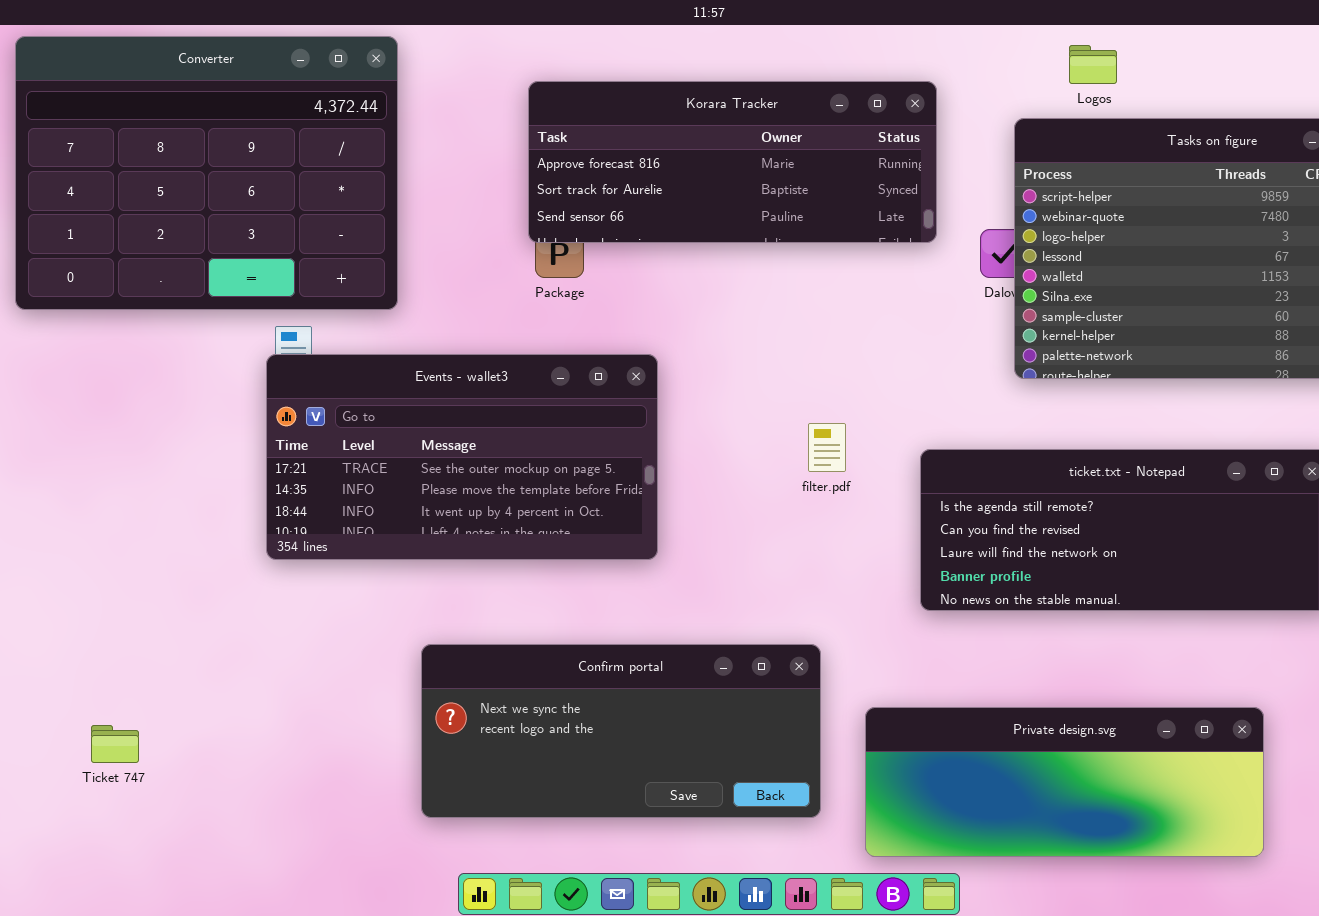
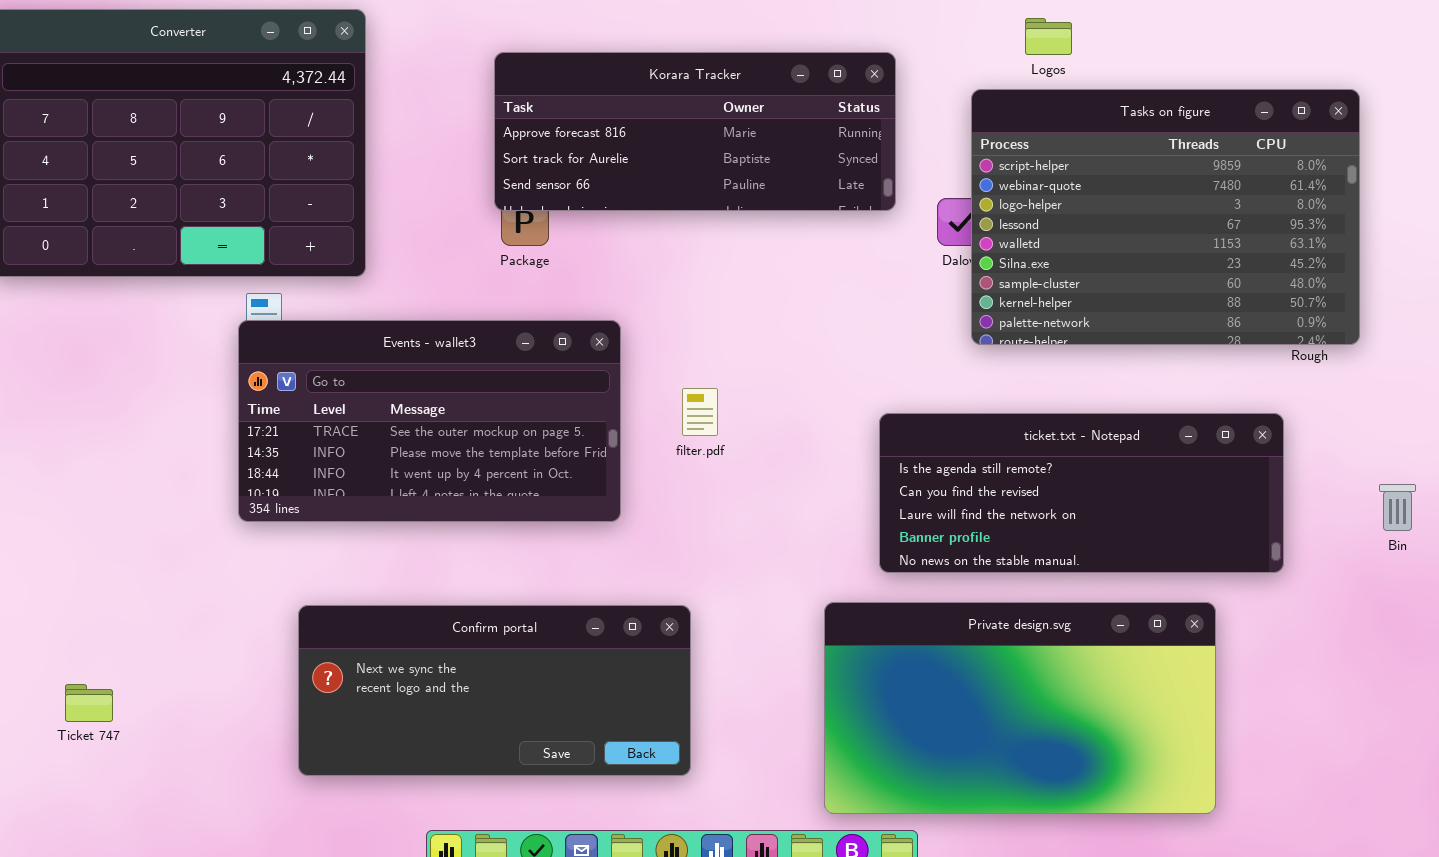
filter.pdf: [808,423,846,472] -> [682,388,718,436], moved
Confirm portal: [421,644,821,818] -> [298,605,691,776], moved
Private design.svg: [865,707,1264,857] -> [824,602,1216,814], resized

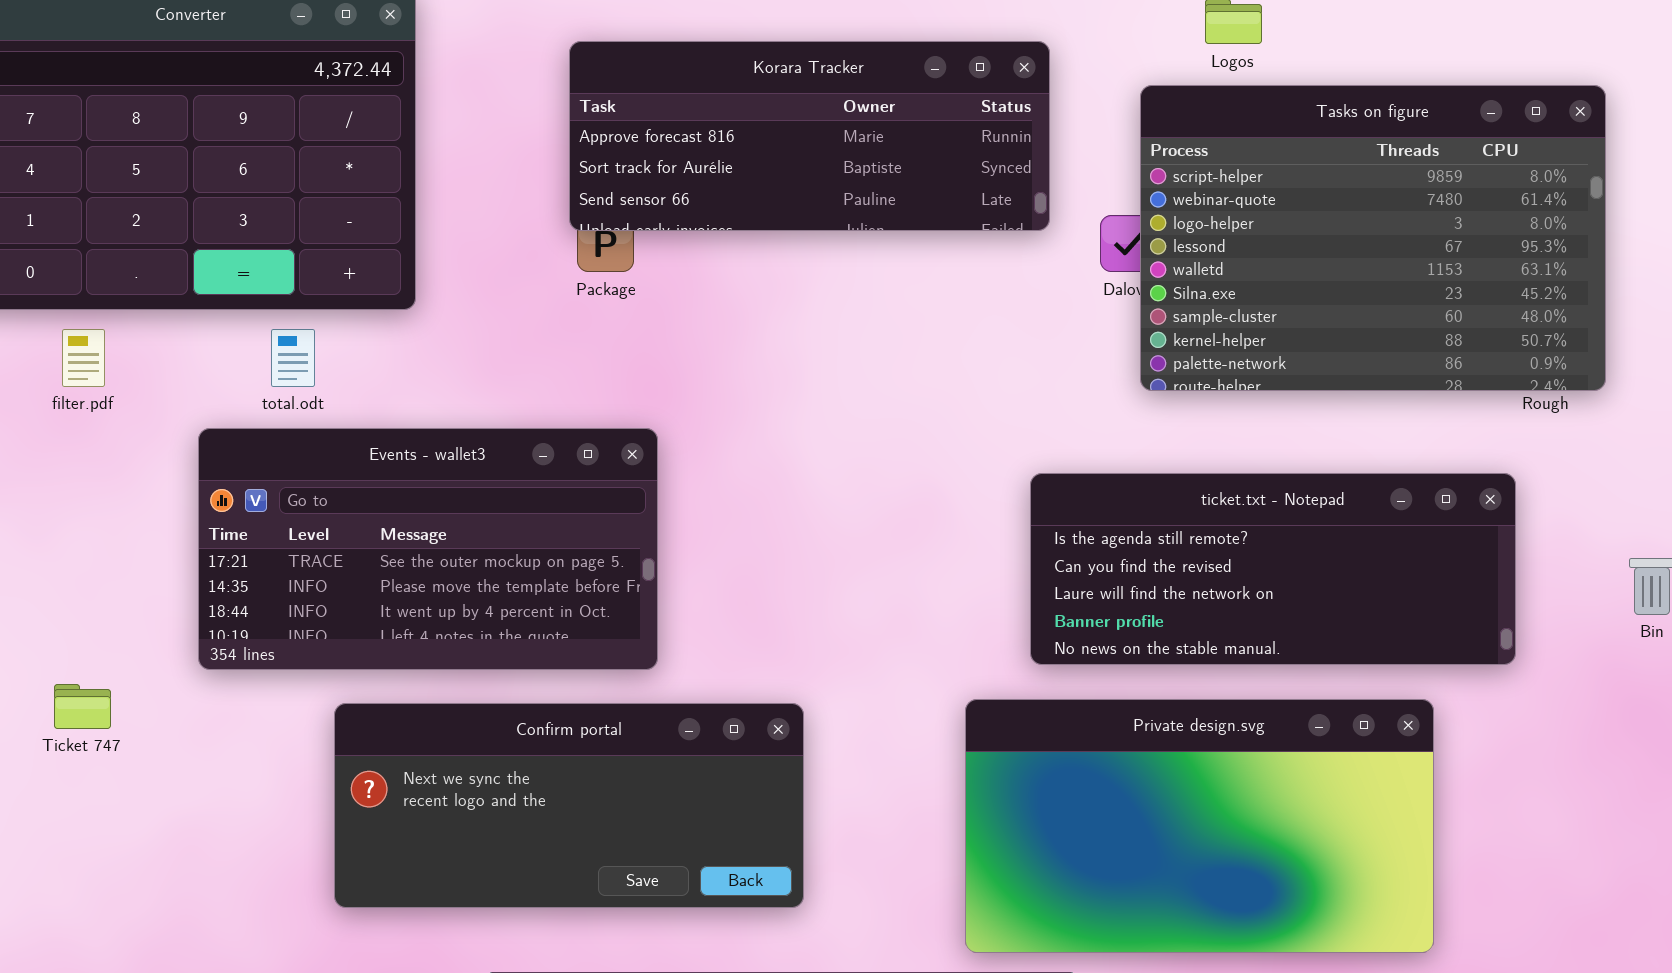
Events - wallet3: [238,320,621,522] -> [198,428,658,670], moved
filter.pdf: [682,388,718,436] -> [62,329,105,387], moved
Ticket 747: [65,684,113,722] -> [54,684,111,729], moved

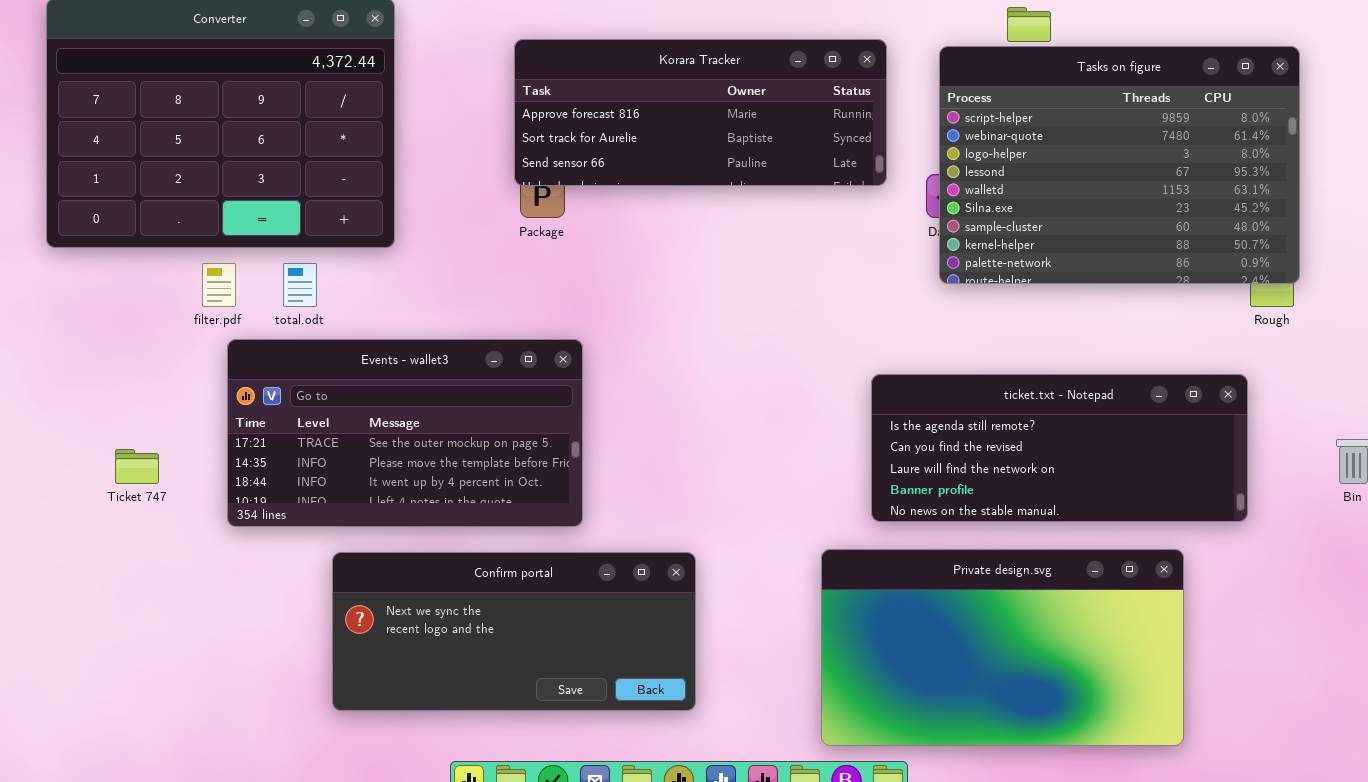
Tasks on figure: [1140,85,1606,391] -> [939,46,1300,284], moved
filter.pdf: [62,329,105,387] -> [202,263,236,307], moved
Ticket 747: [54,684,111,729] -> [115,449,159,484], moved

